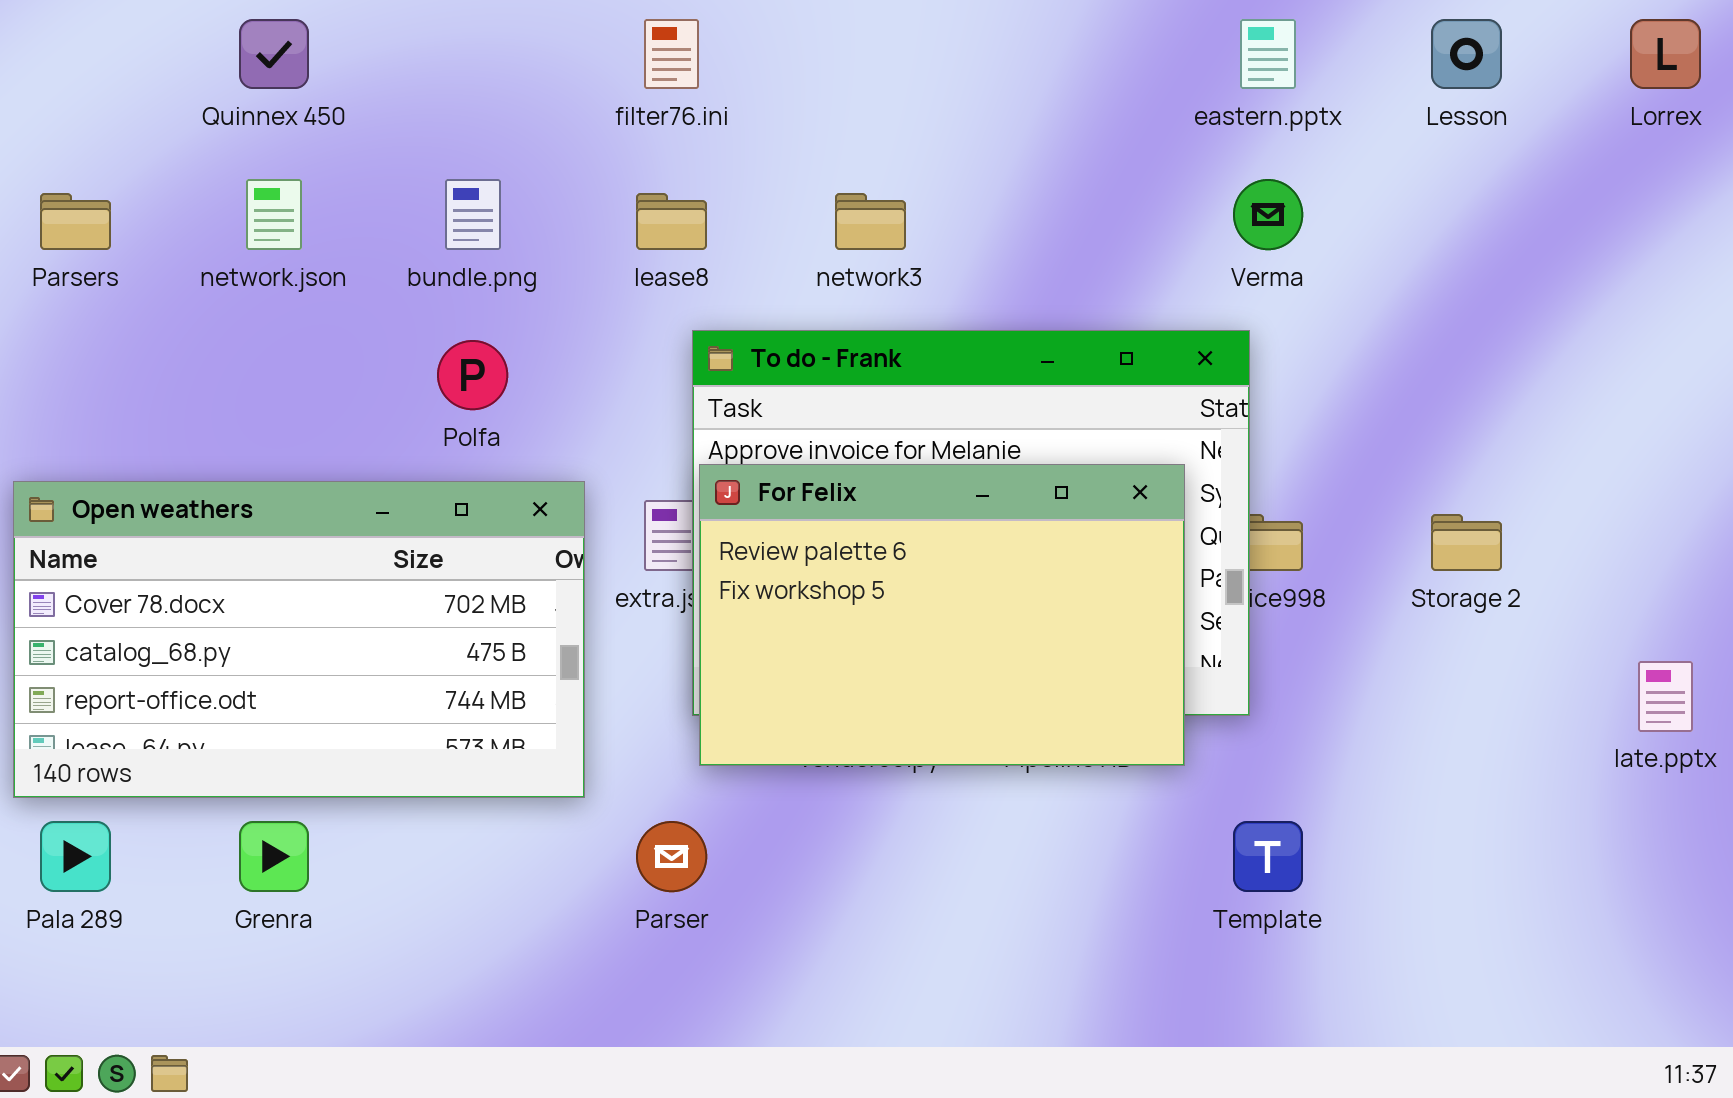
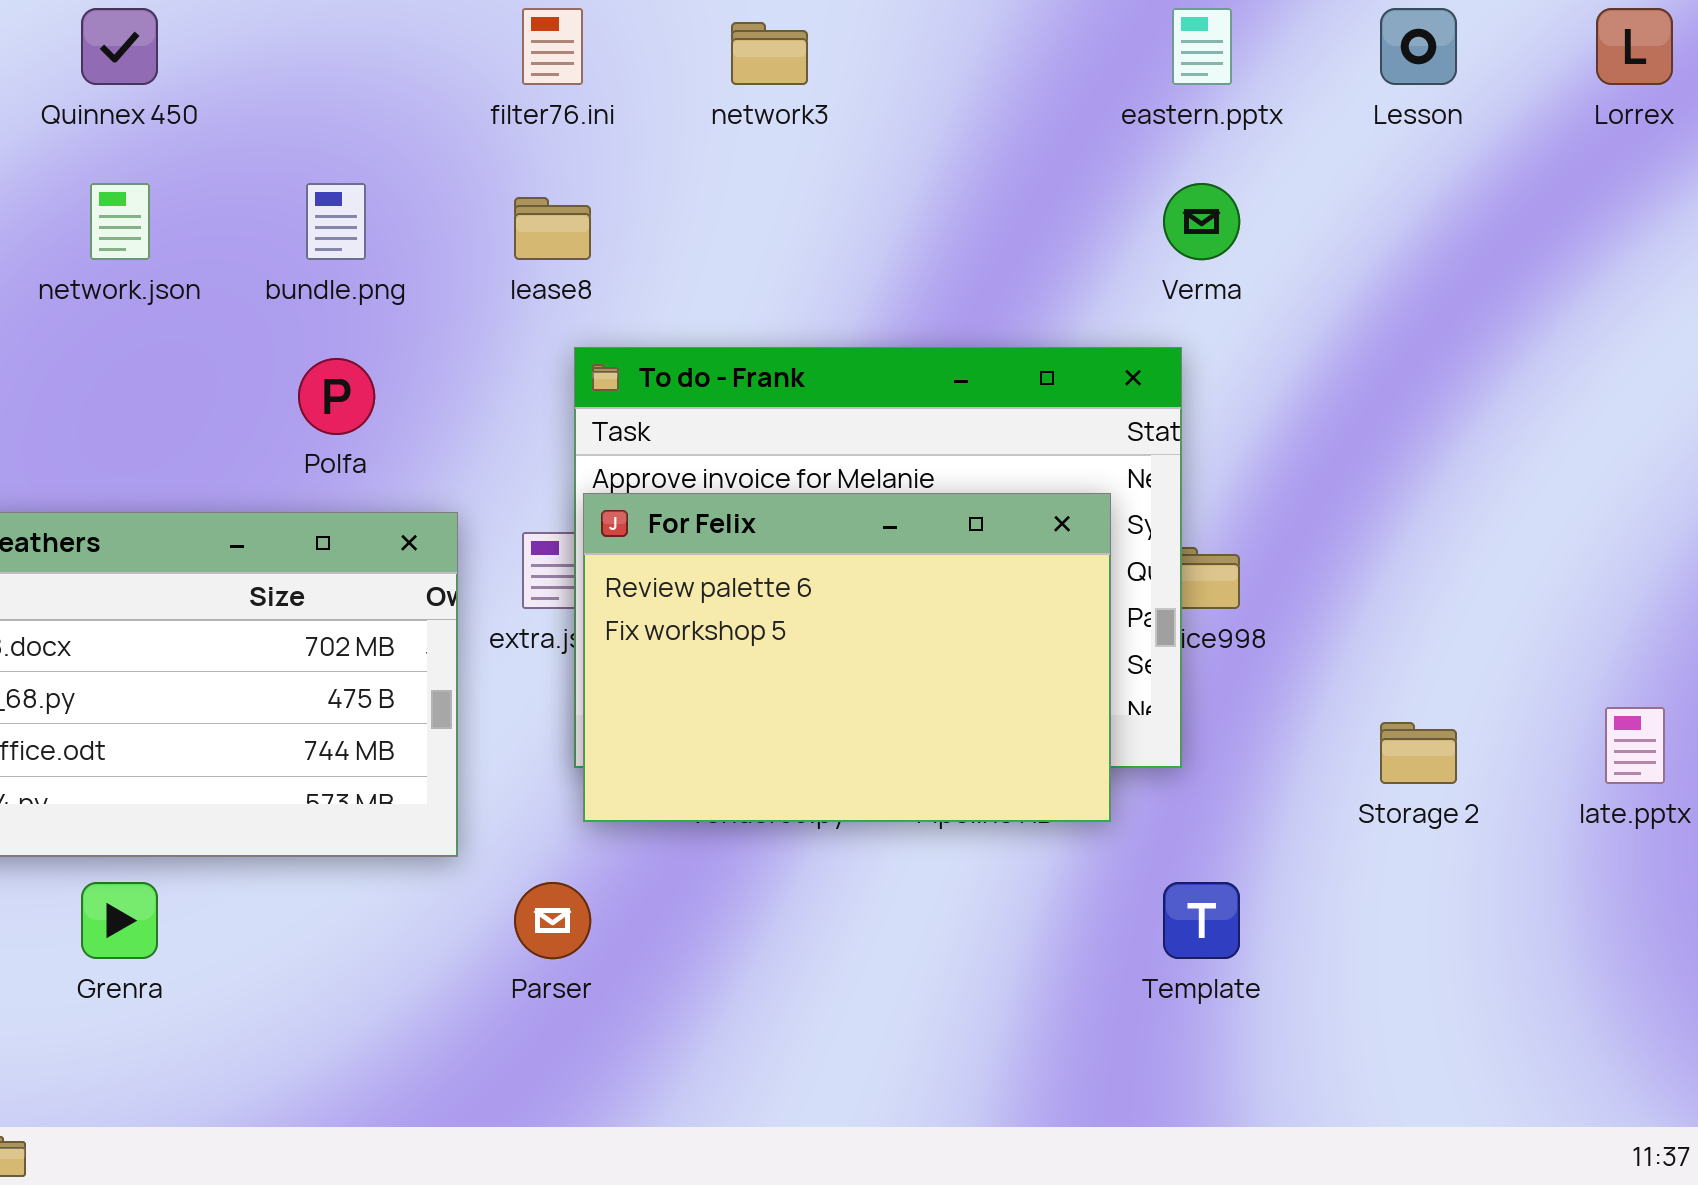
network3: [835,193,906,250] -> [731,22,808,85], moved
Storage 2: [1431,514,1502,571] -> [1380,722,1457,784], moved

